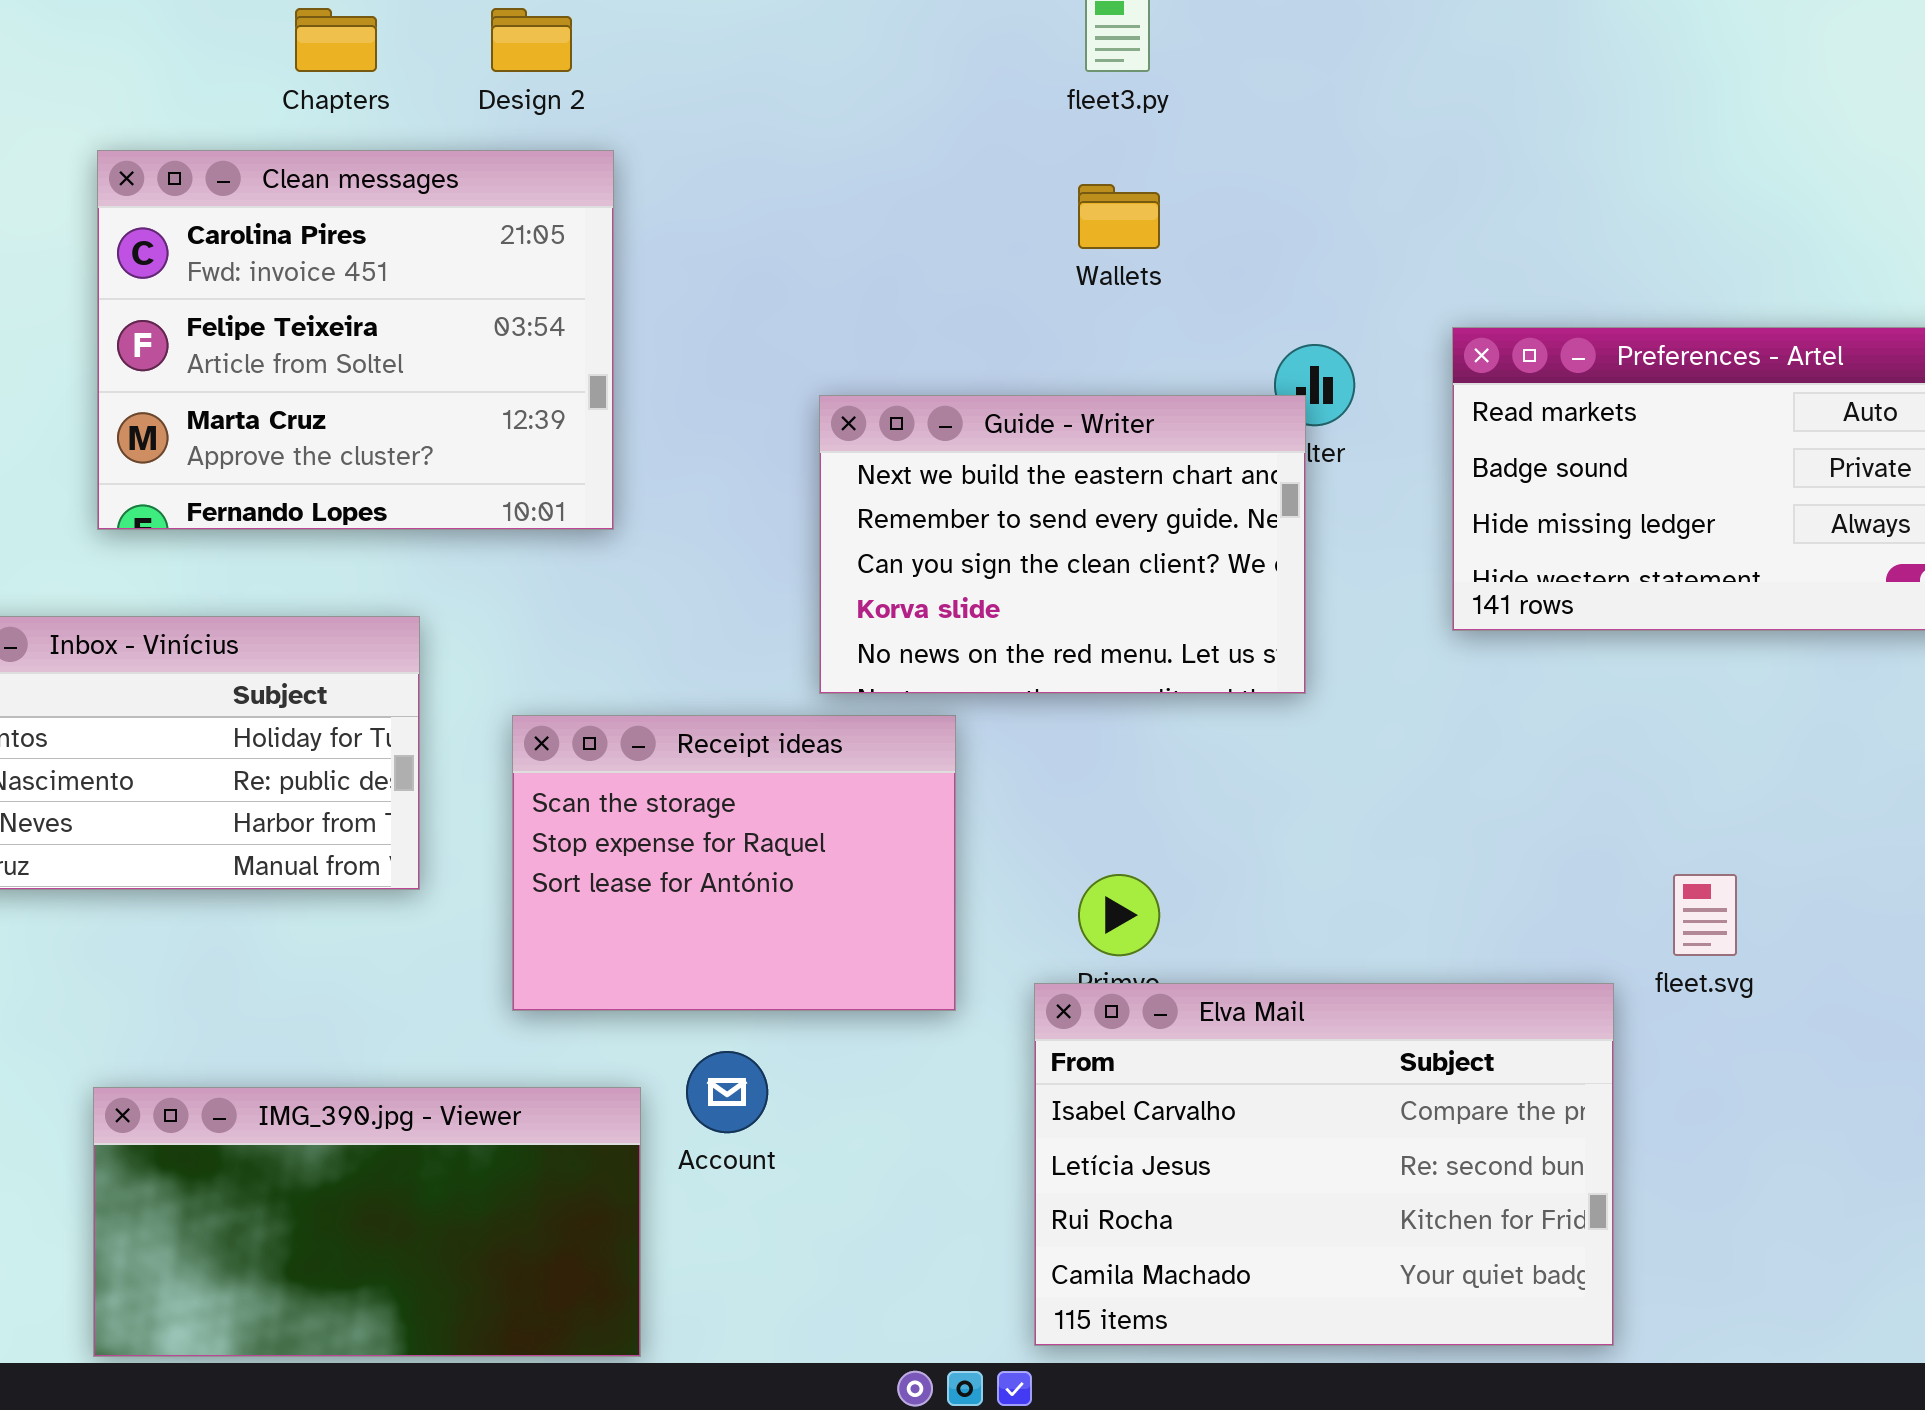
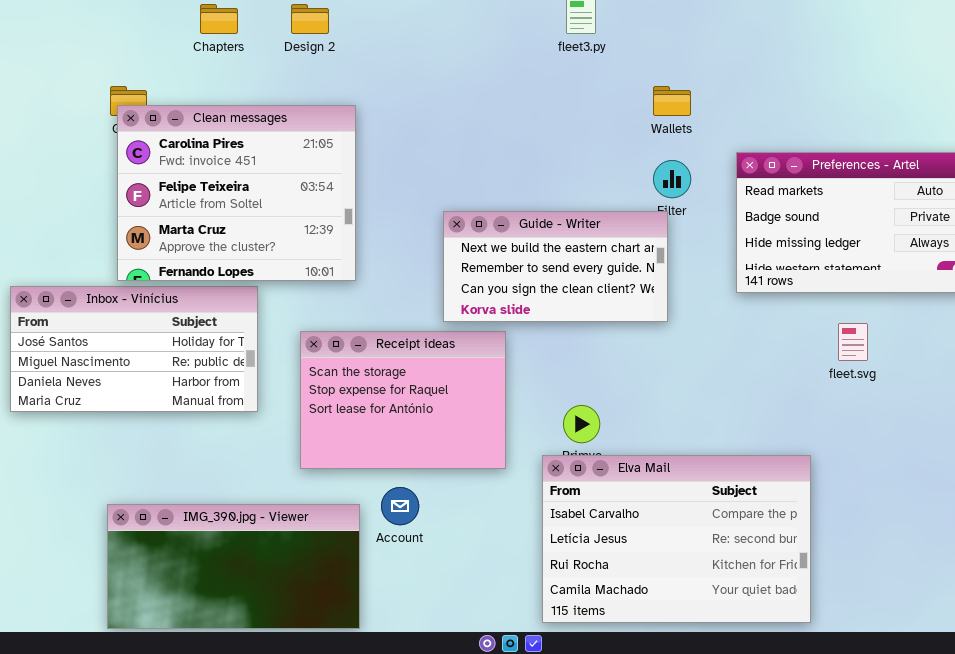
Clean messages: [97,150,614,530] -> [117,105,356,281], moved
Wallets: [1078,184,1160,249] -> [653,86,691,116], moved
Guide - Writer: [819,395,1306,694] -> [443,211,668,322], resized
fleet.svg: [1673,874,1737,956] -> [838,323,868,361], moved

